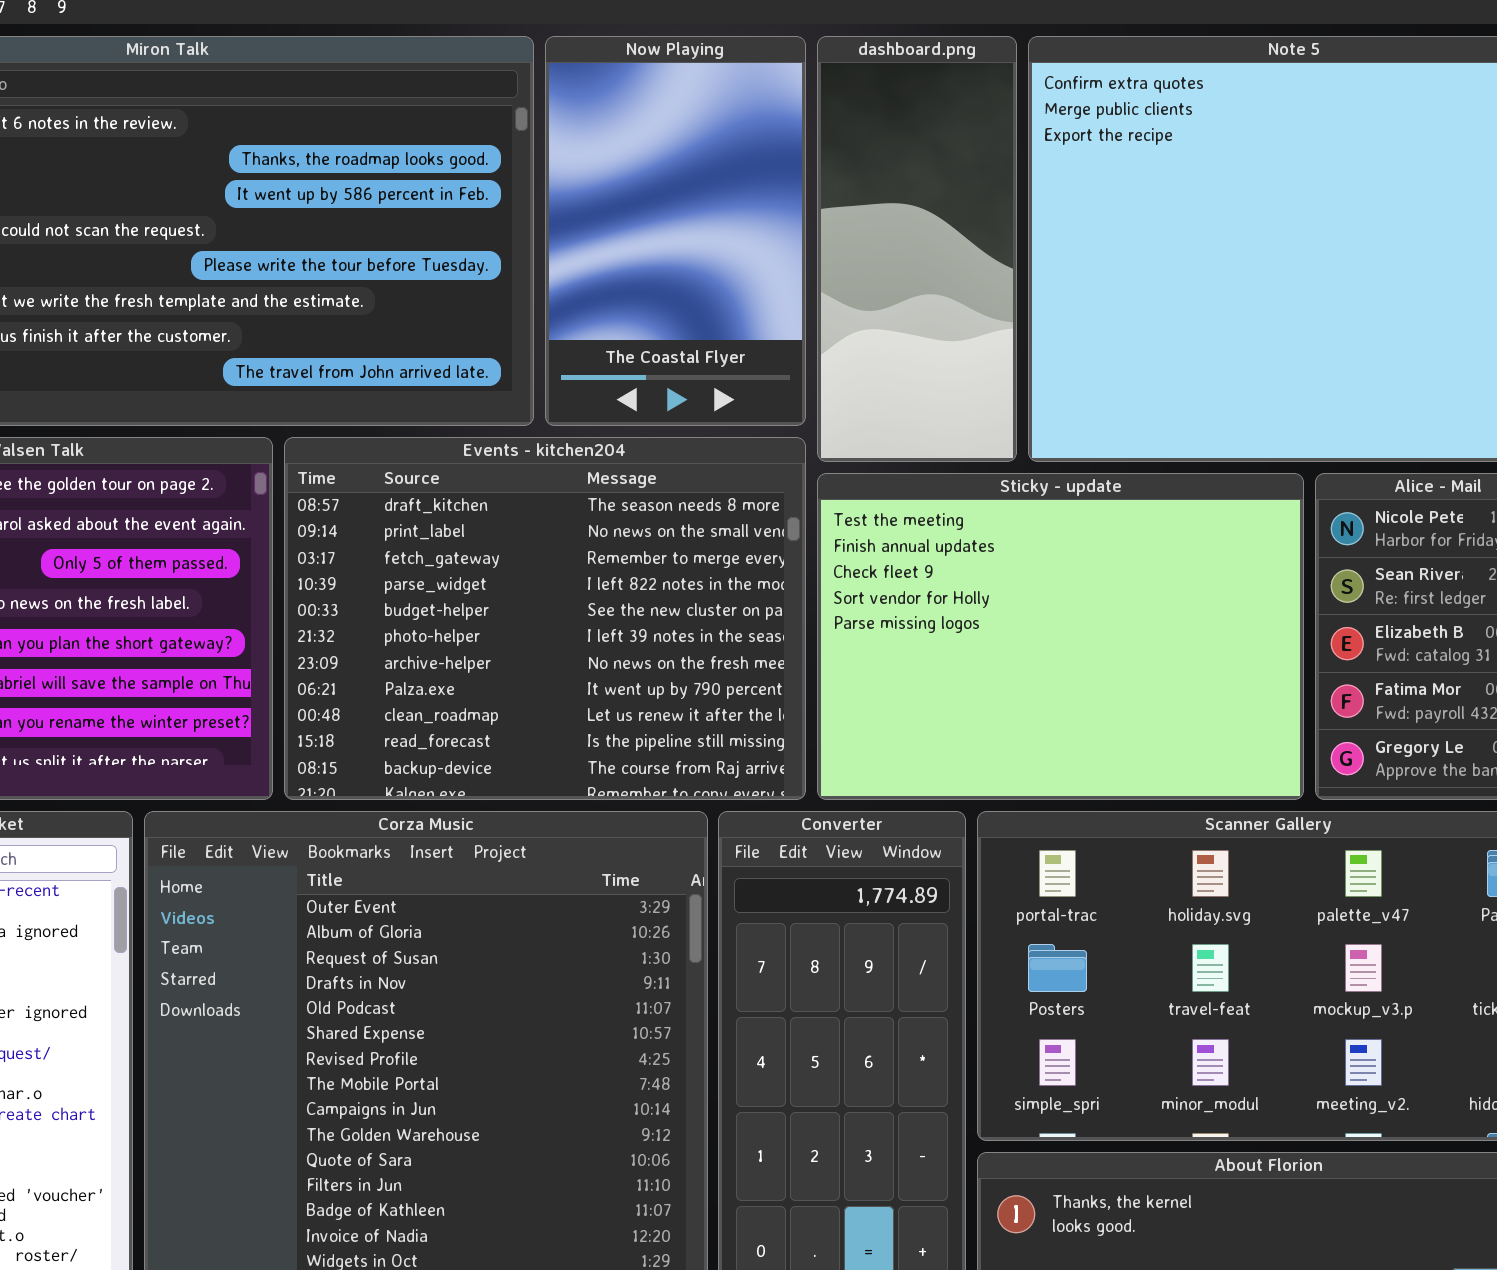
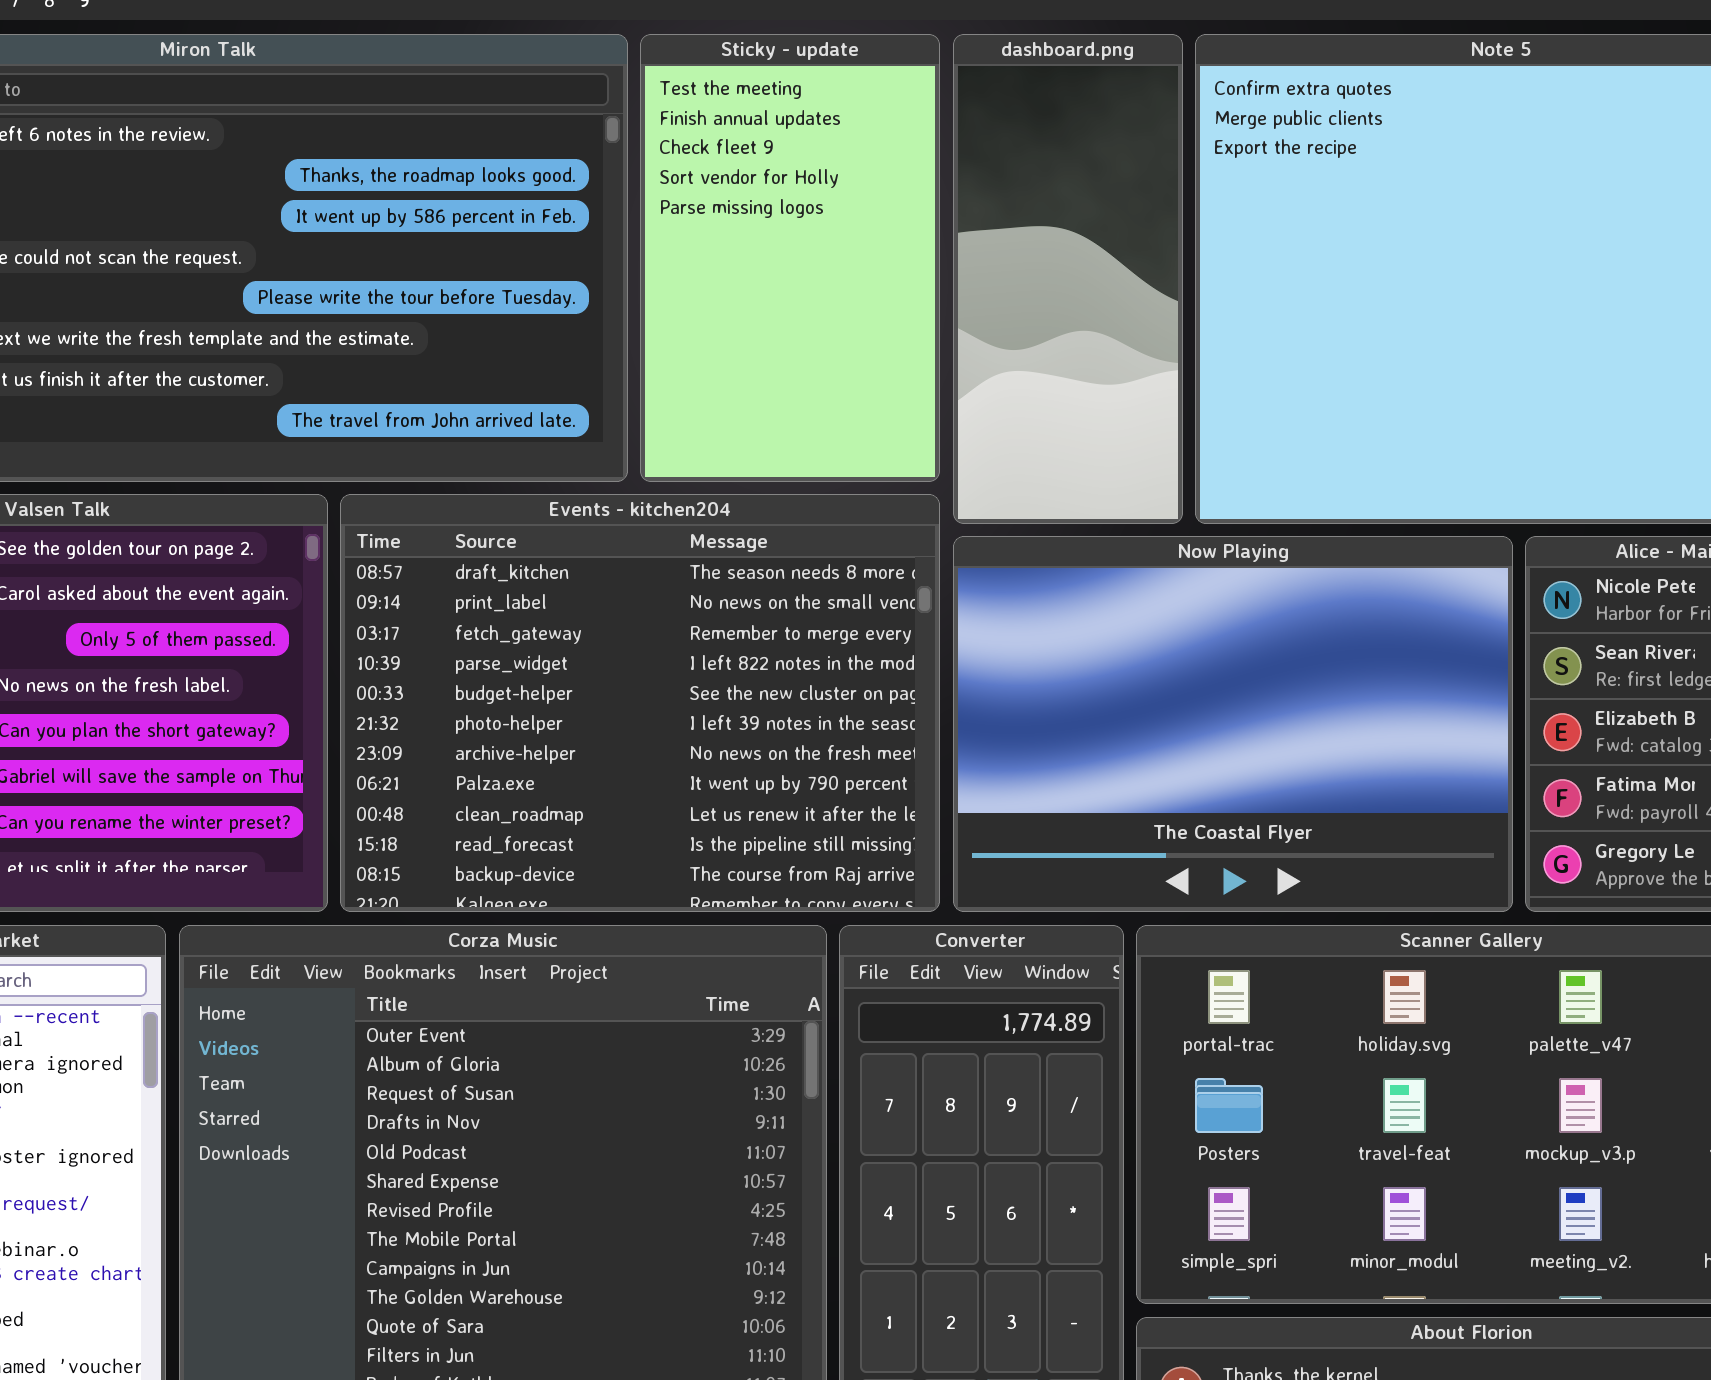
Now Playing: [545,36,806,426] -> [953,536,1513,912], moved, resized
Sticky - update: [817,473,1304,800] -> [640,34,940,482], moved, resized

